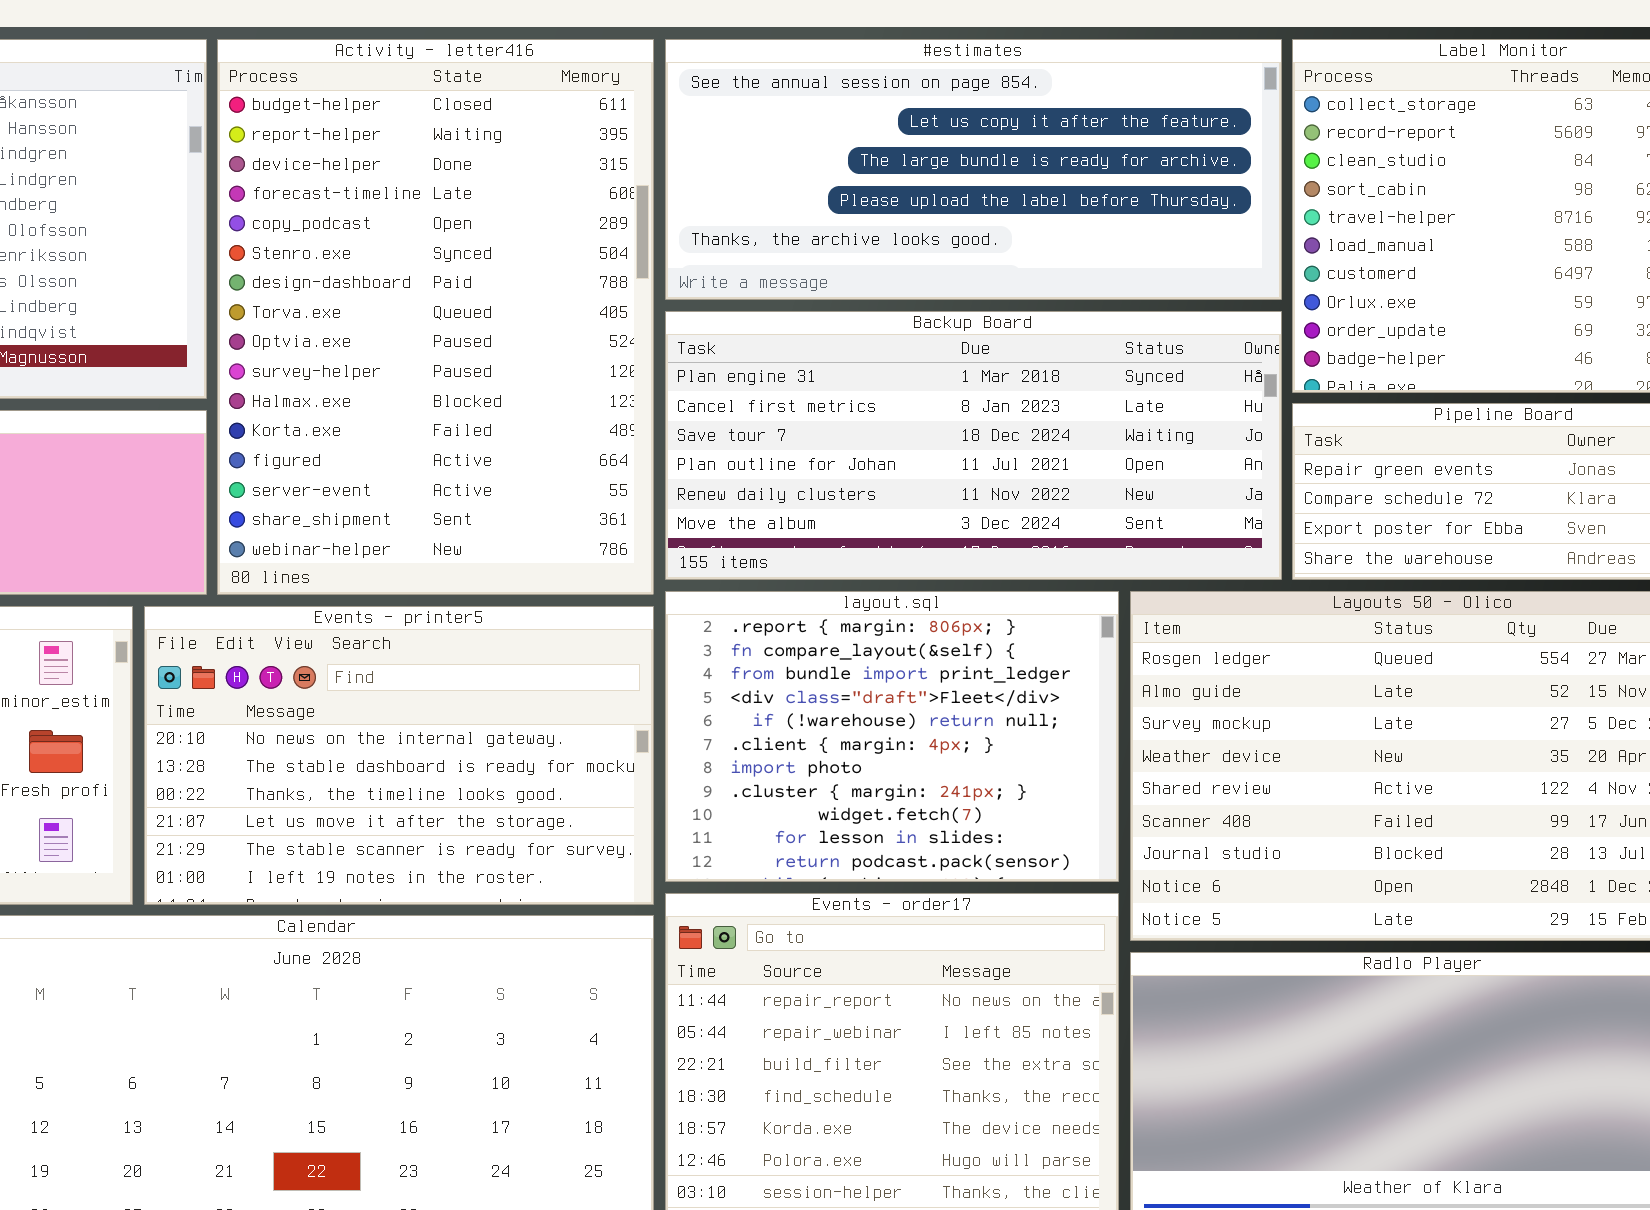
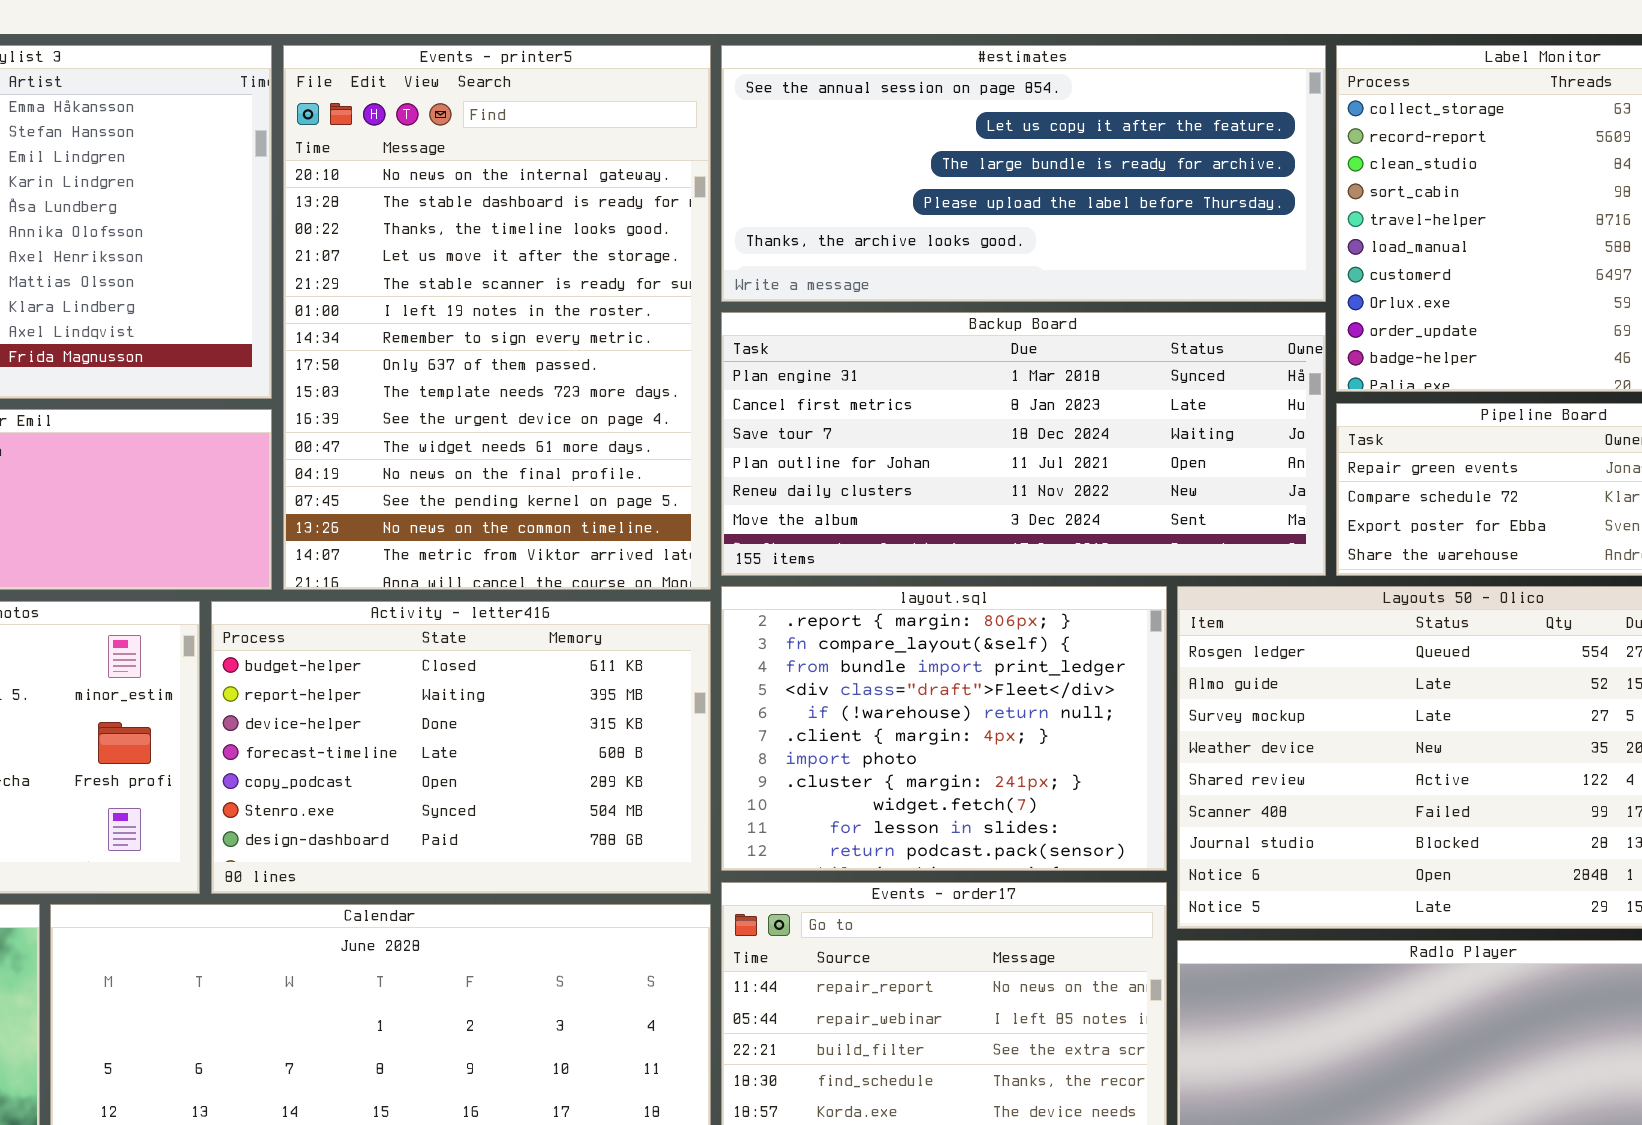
Activity - letter416: [217,39,654,595] -> [211,601,711,894], moved, resized
Events - printer5: [144,606,654,905] -> [283,45,711,590], moved, resized

